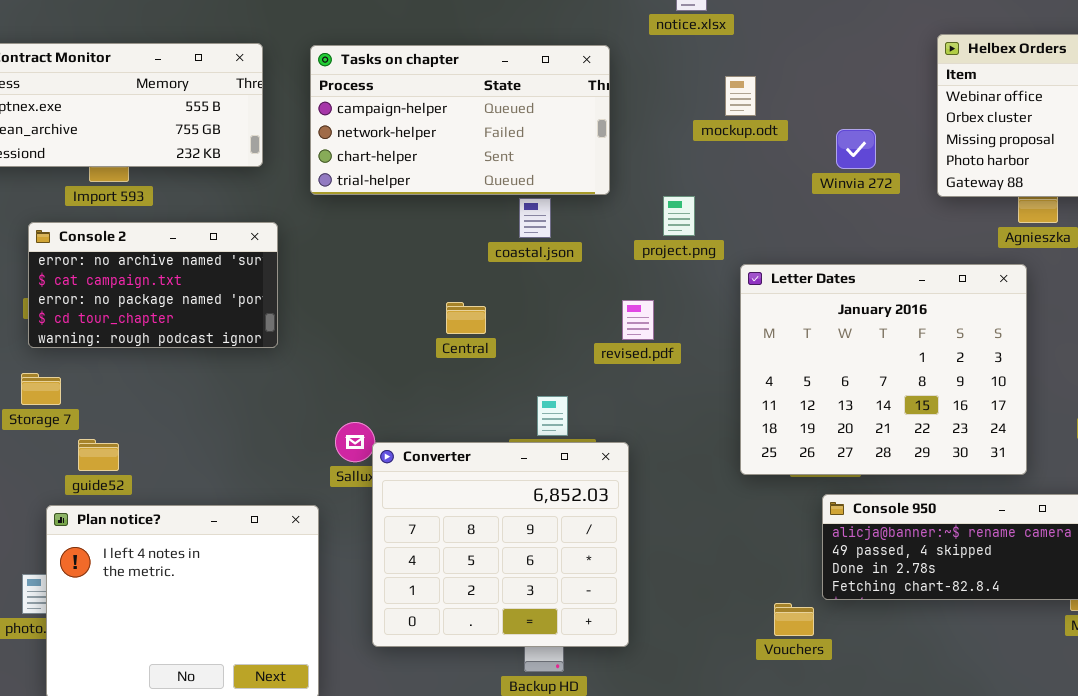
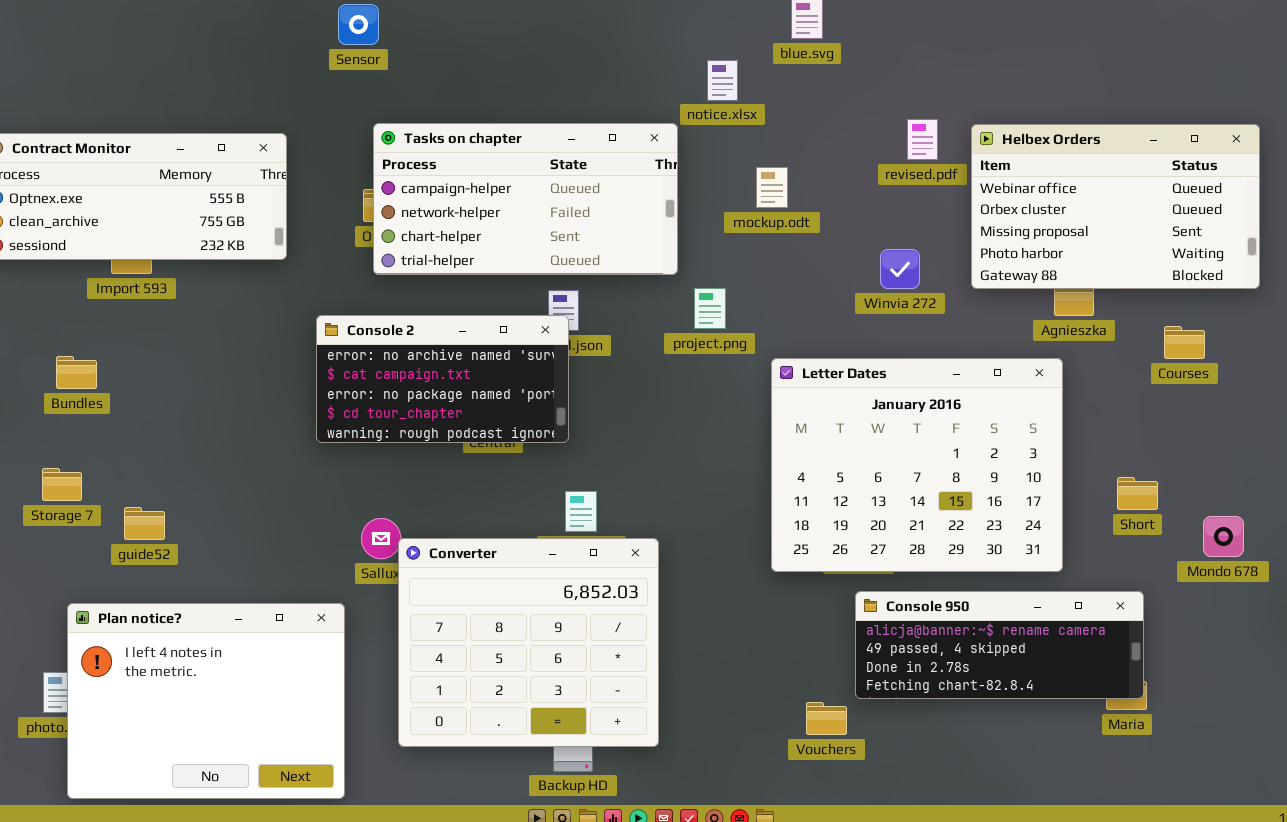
Tasks on chapter: [310,45,610,195] -> [373,123,678,275], moved
Winvia 272: [836,129,876,169] -> [880,249,920,289], moved
Console 2: [28,222,278,348] -> [316,315,569,443], moved
revised.pdf: [622,300,654,340] -> [907,119,938,160], moved
guide52: [78,439,119,471] -> [124,507,165,540], moved

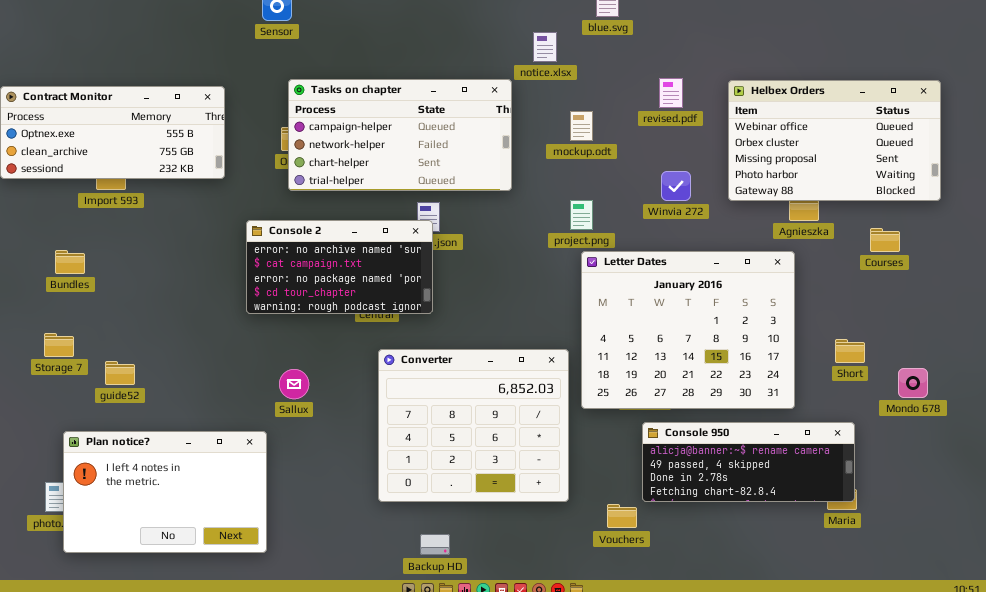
revised.pdf: [907,119,938,160] -> [659,78,683,108], moved
project.png: [694,288,726,329] -> [570,200,593,230], moved
Converter: [398,538,659,747] -> [378,349,569,502], moved
Plan notice?: [67,603,345,799] -> [63,431,267,553], resized

